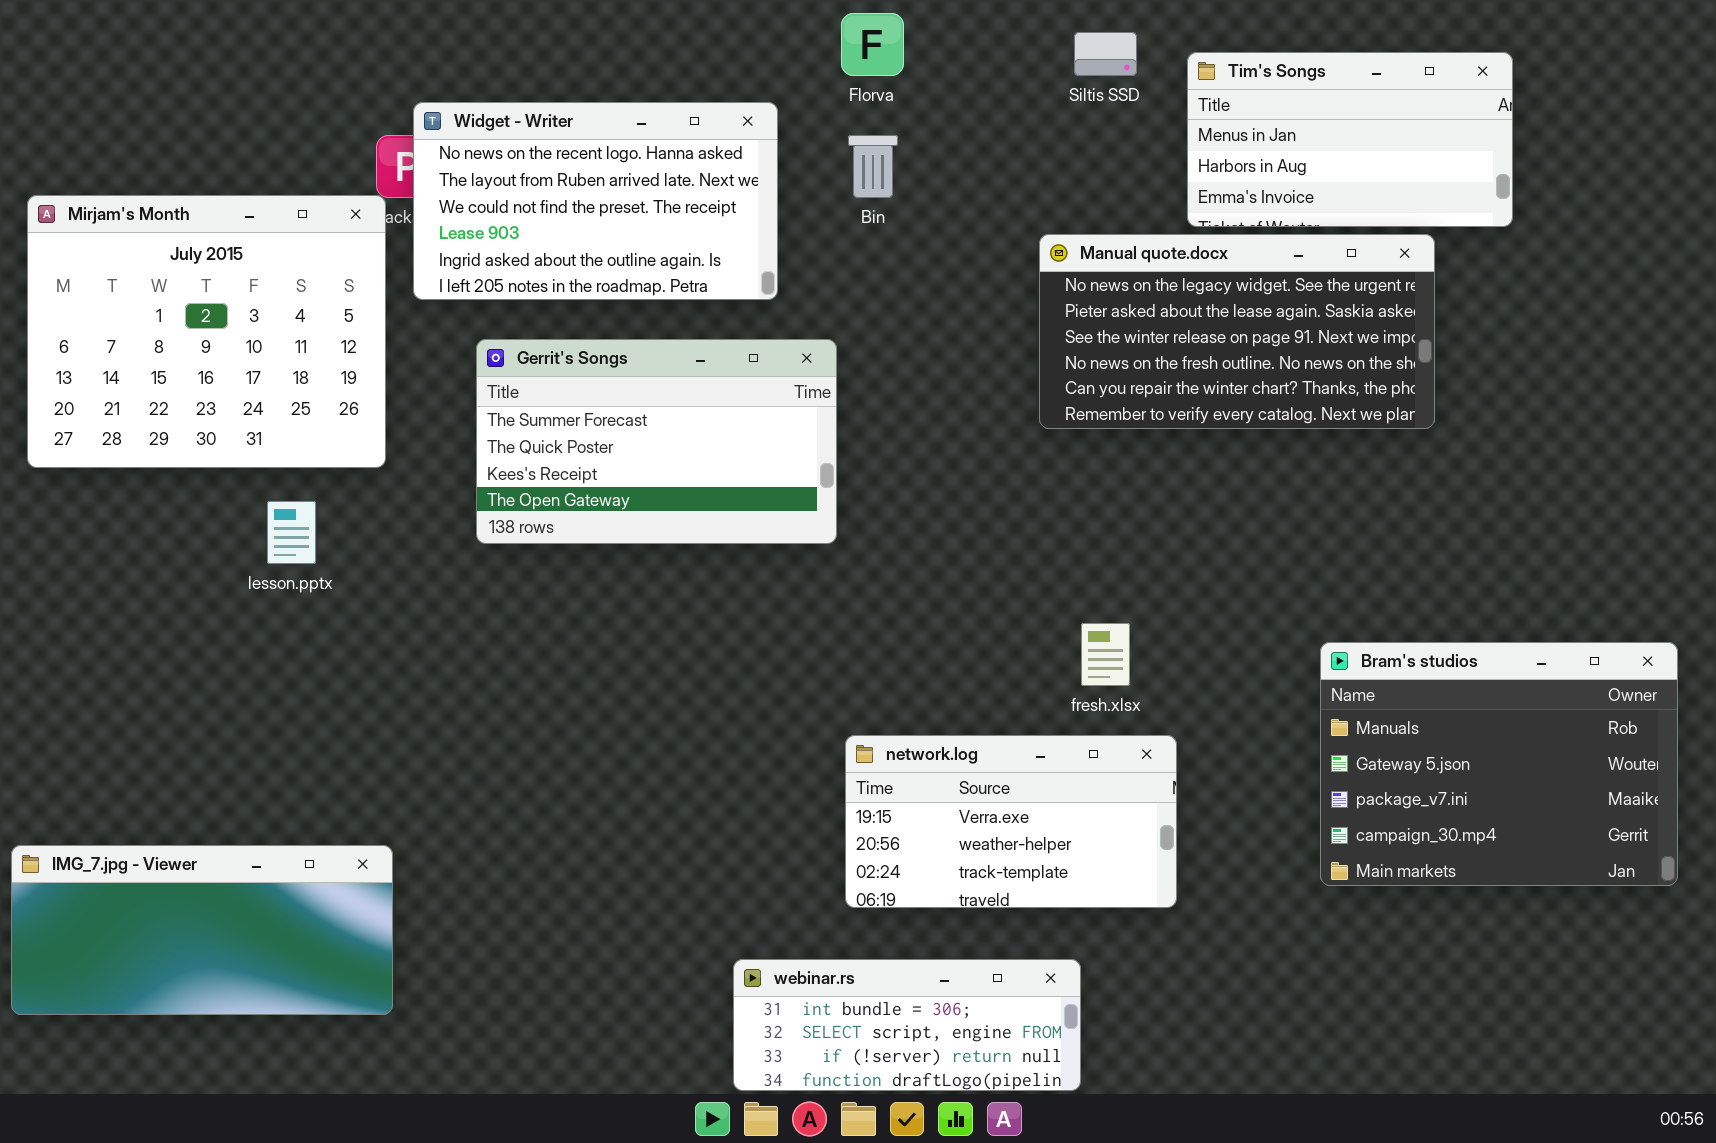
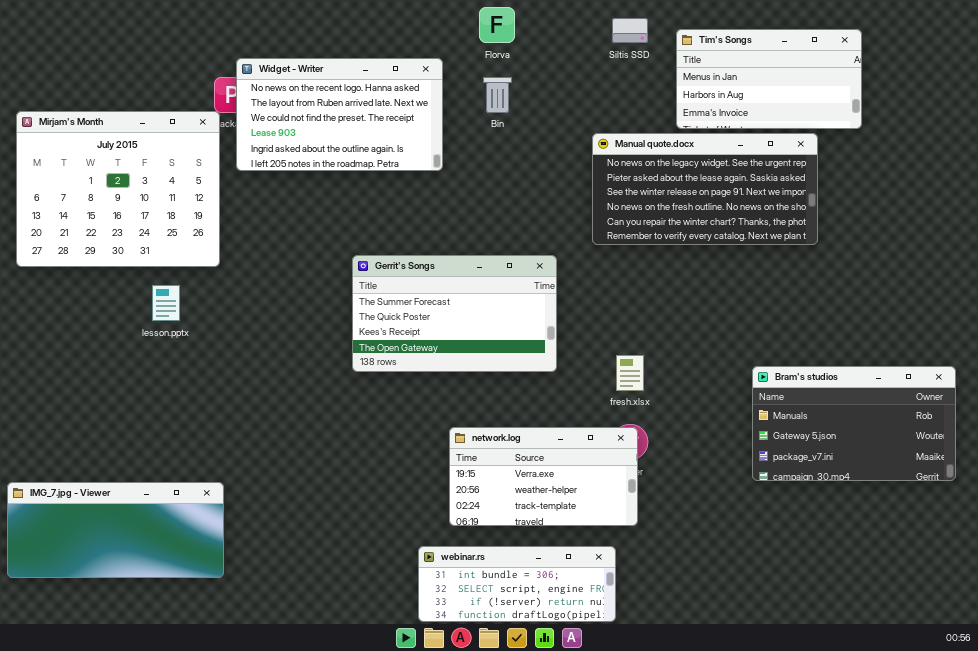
Gerrit's Songs: [476,339,837,544] -> [352,255,557,372], moved
Bram's studios: [1320,642,1678,886] -> [752,366,956,481], resized
network.log: [845,735,1177,908] -> [449,427,638,526], moved

